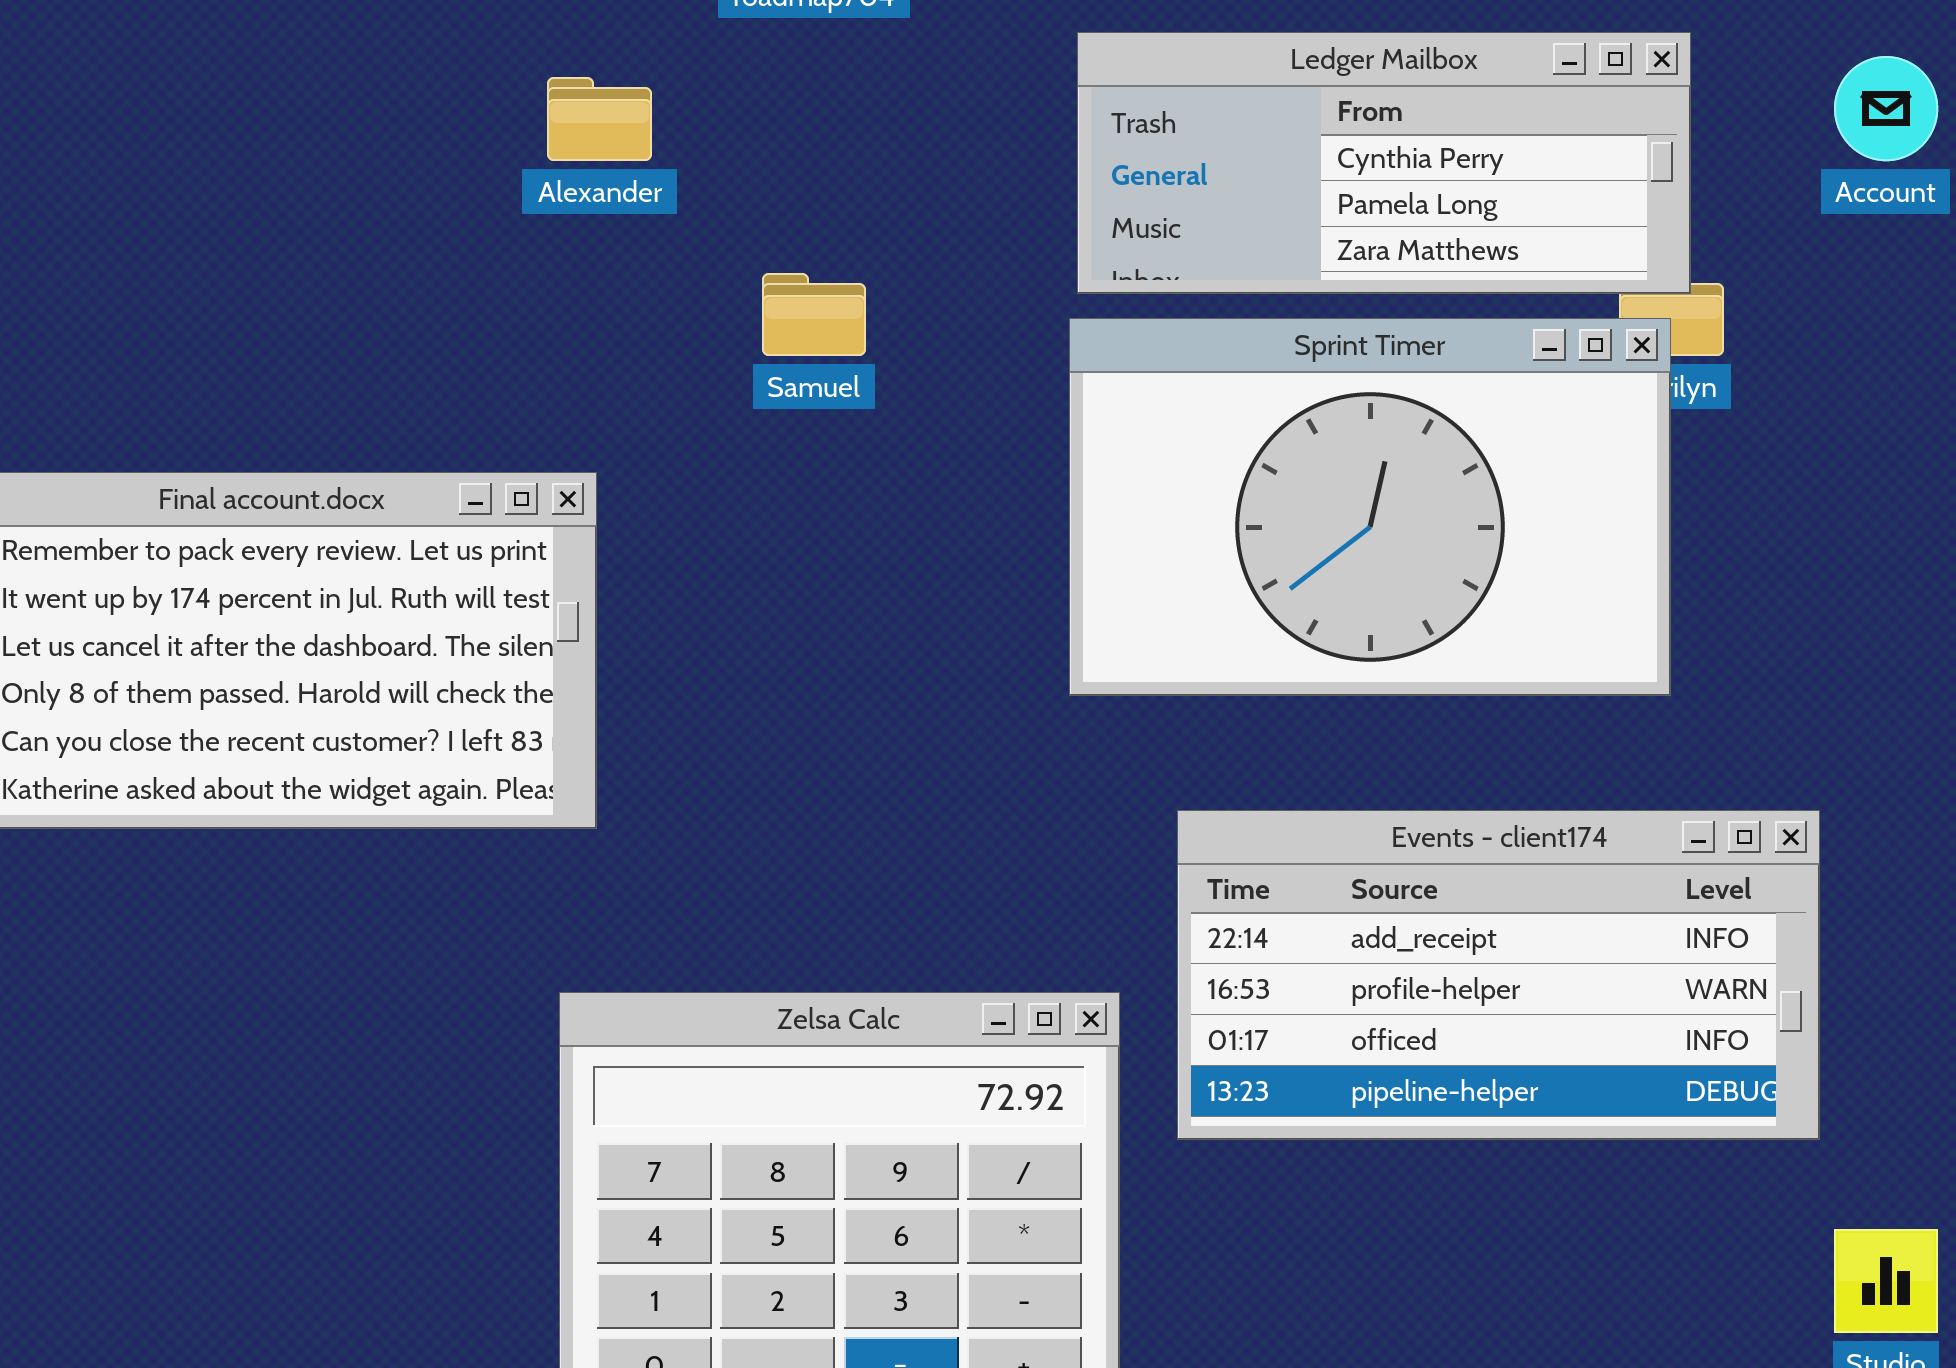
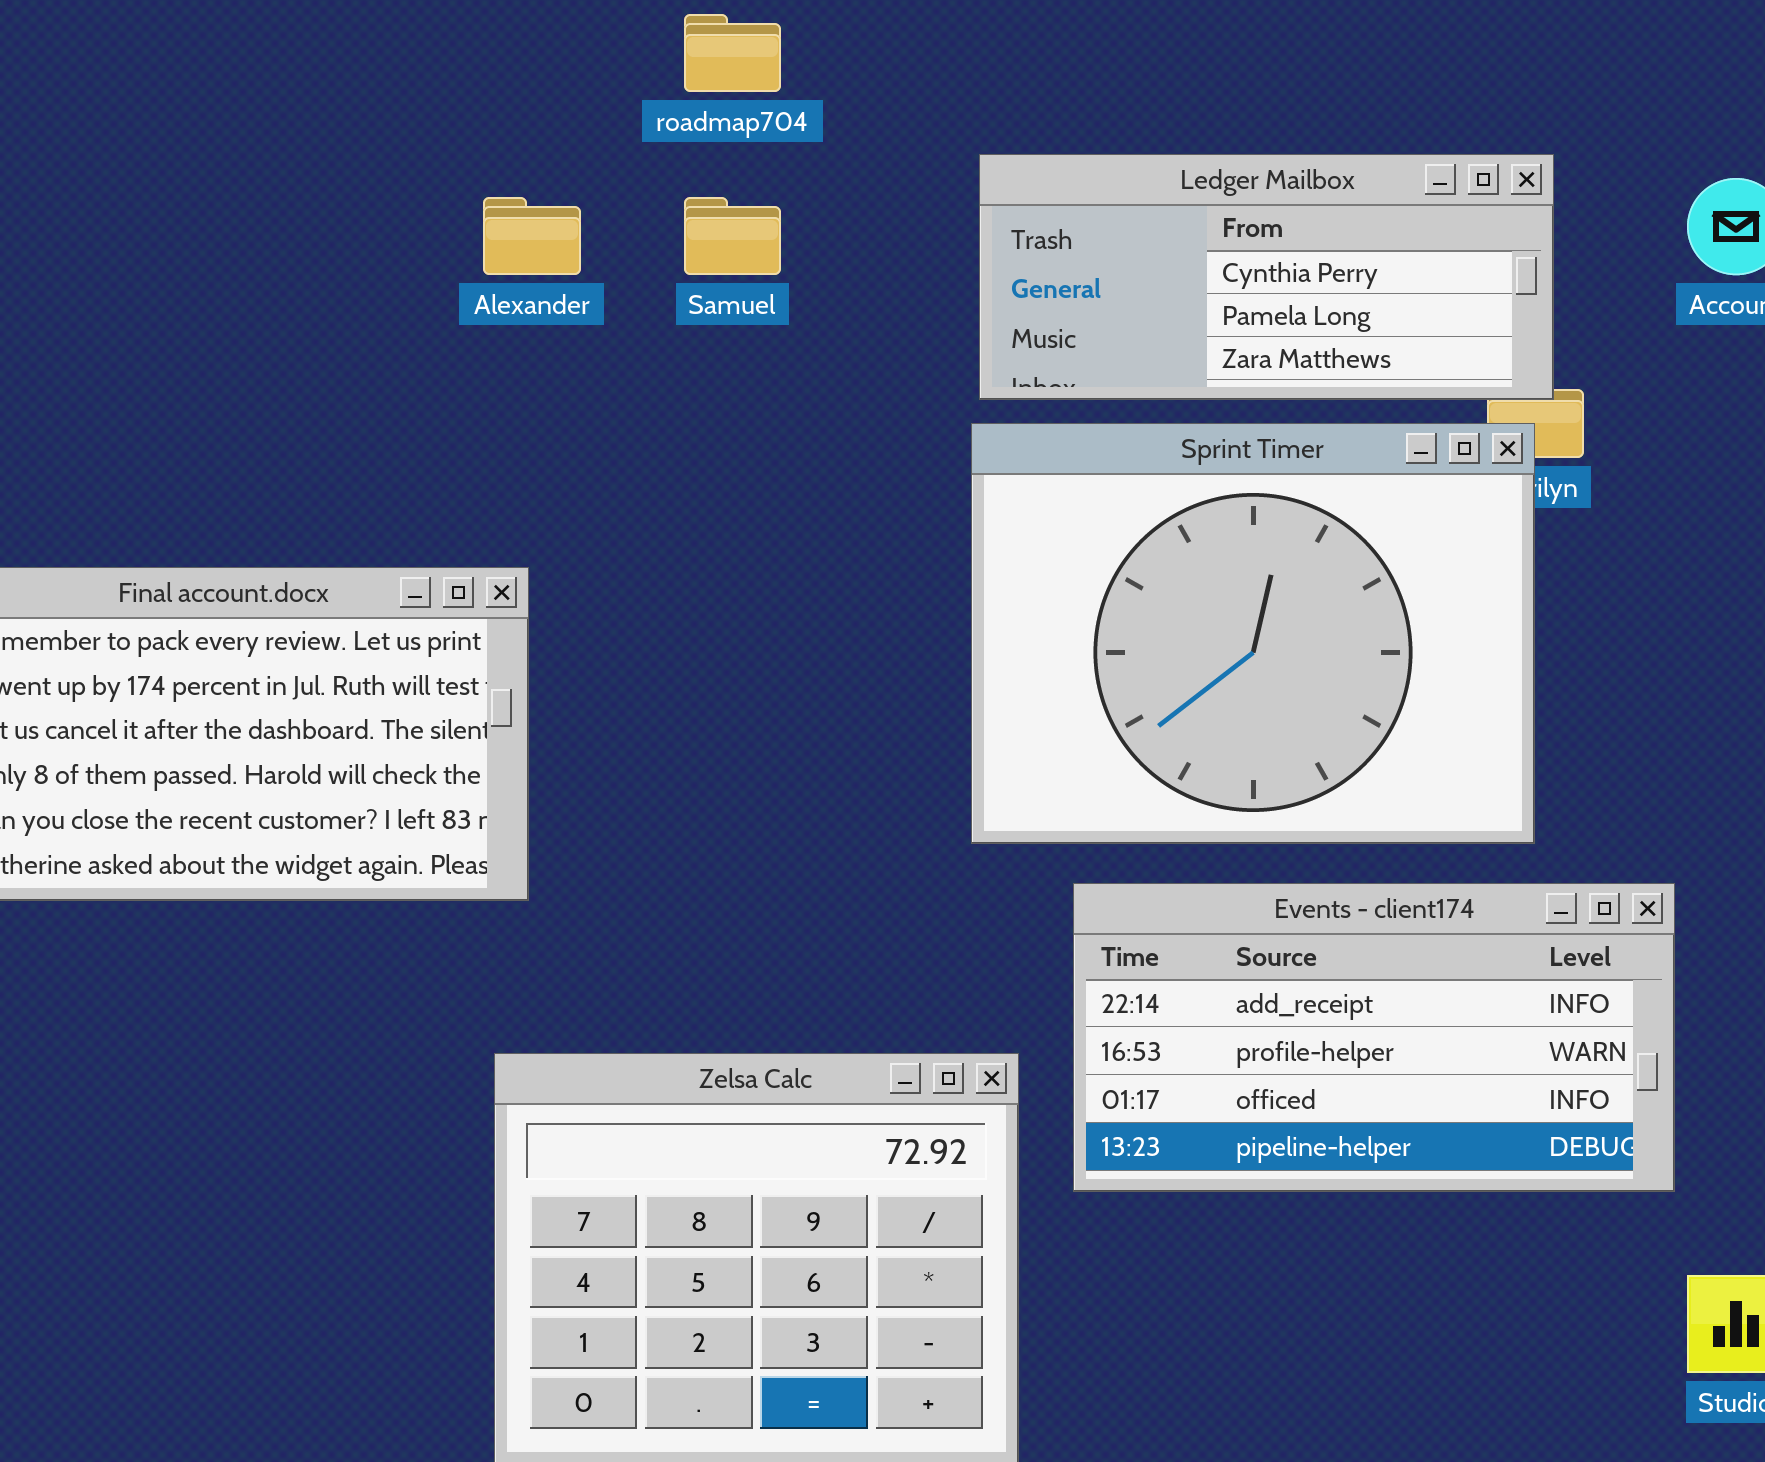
Samuel: [762,273,866,356] -> [684,197,781,275], moved
Sprint Timer: [1069,318,1671,696] -> [971,423,1535,844], resized

